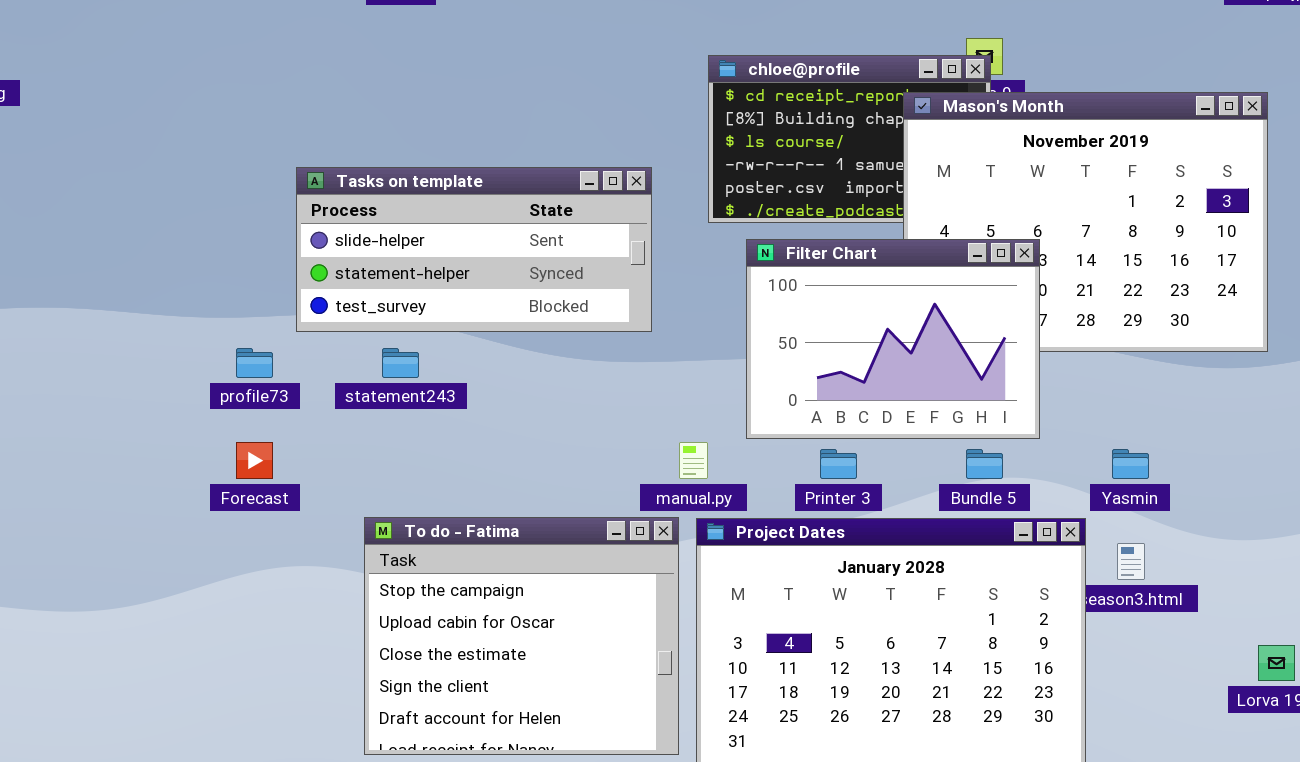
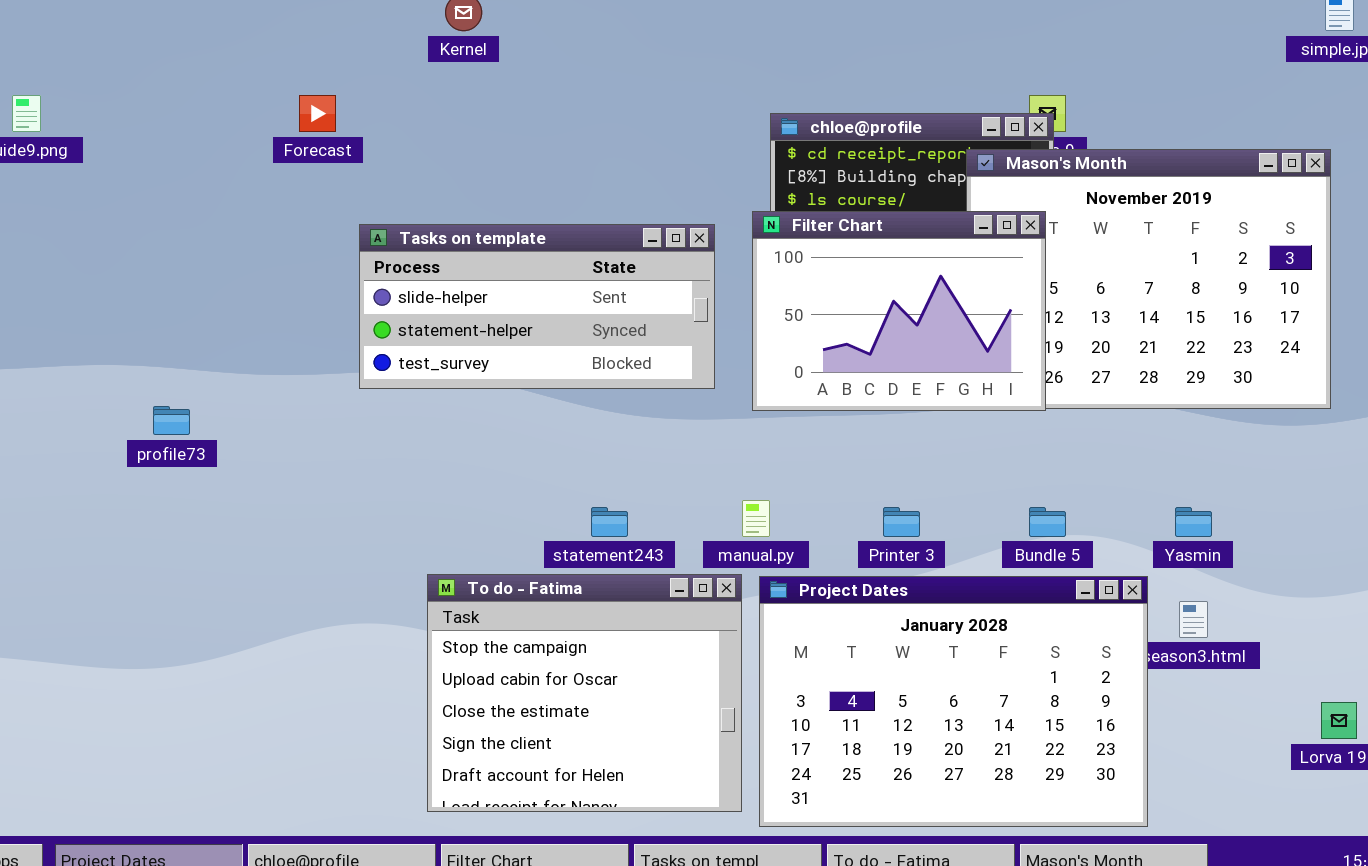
Filter Chart: [746,239,1040,439] -> [752,211,1046,411], moved
profile73: [236,348,273,378] -> [153,406,190,435], moved
statement243: [382,348,419,378] -> [591,507,628,537], moved
Forecast: [236,442,273,479] -> [299,95,336,132], moved

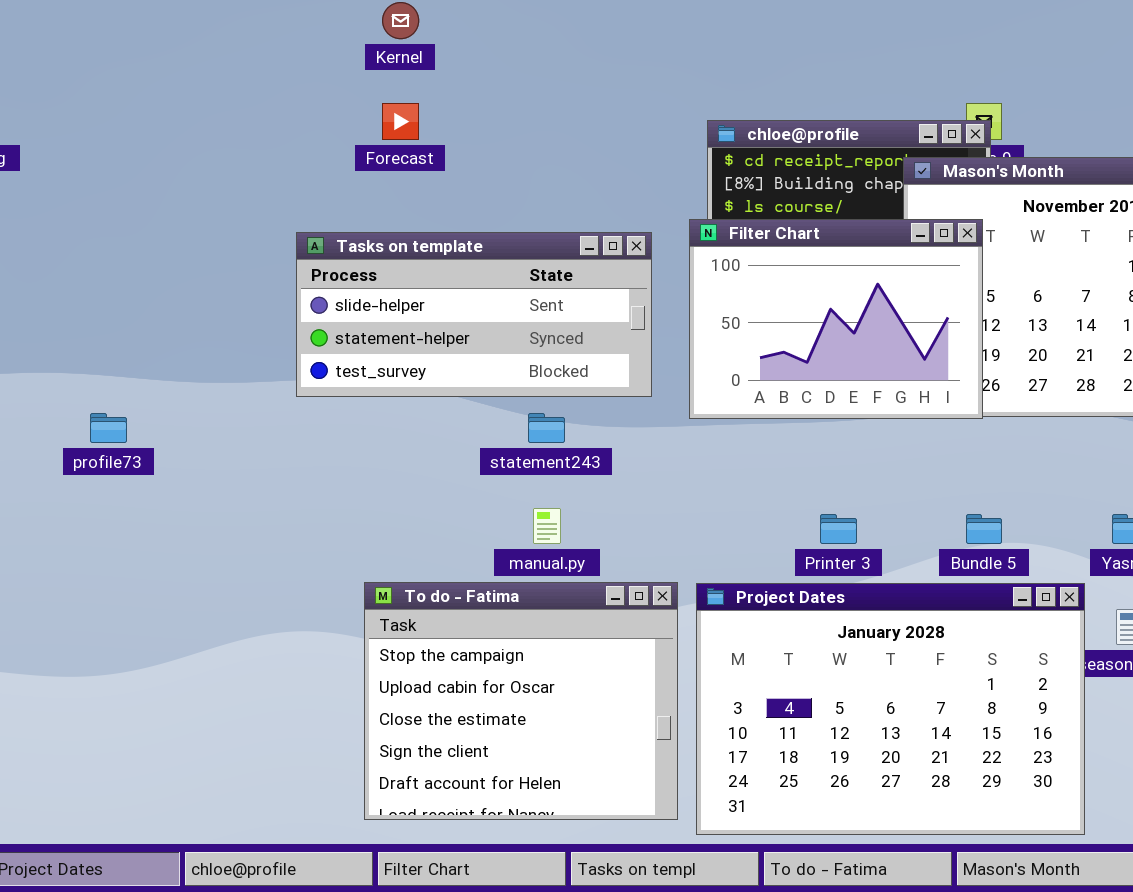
Forecast: [299,95,336,132] -> [382,103,419,140], moved
manual.py: [742,500,770,537] -> [533,508,561,544], moved
statement243: [591,507,628,537] -> [528,413,565,443], moved

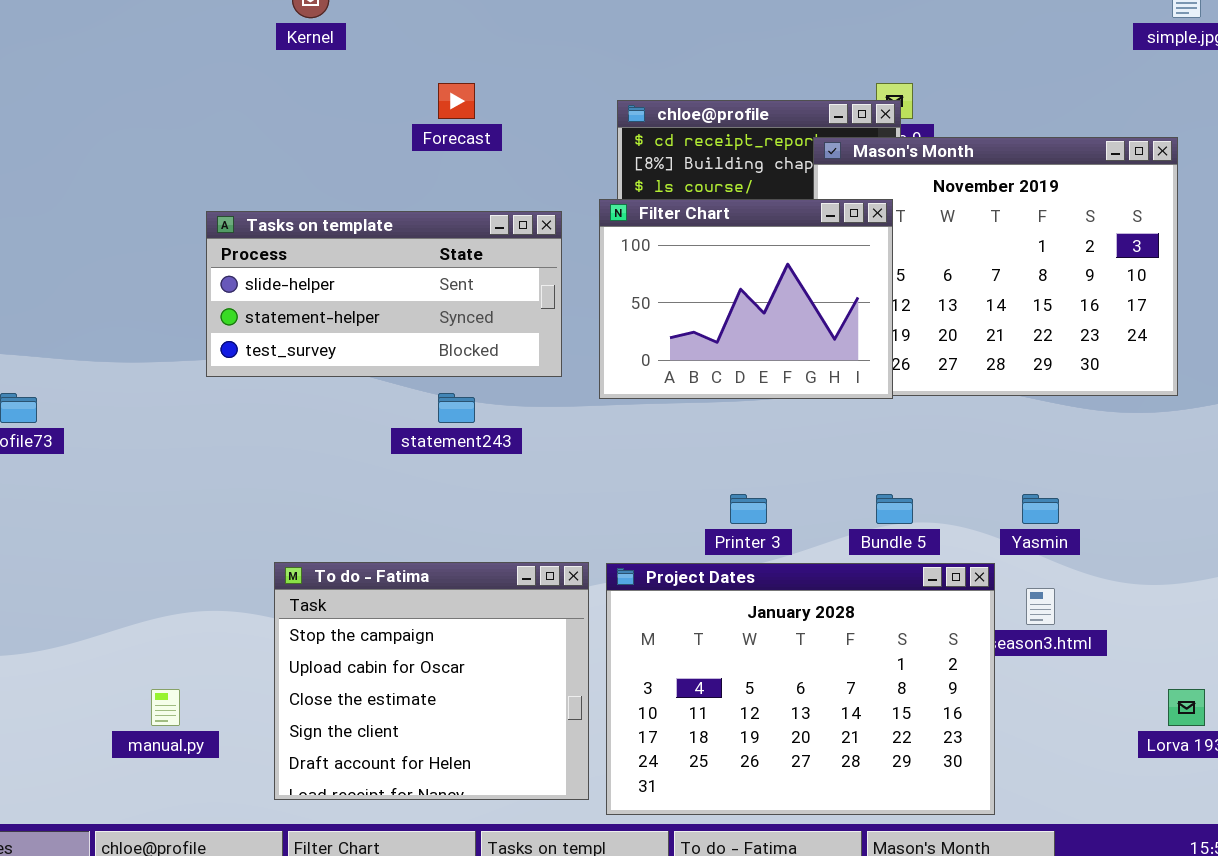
Forecast: [382,103,419,140] -> [438,83,475,119], moved
manual.py: [533,508,561,544] -> [151,689,180,726], moved

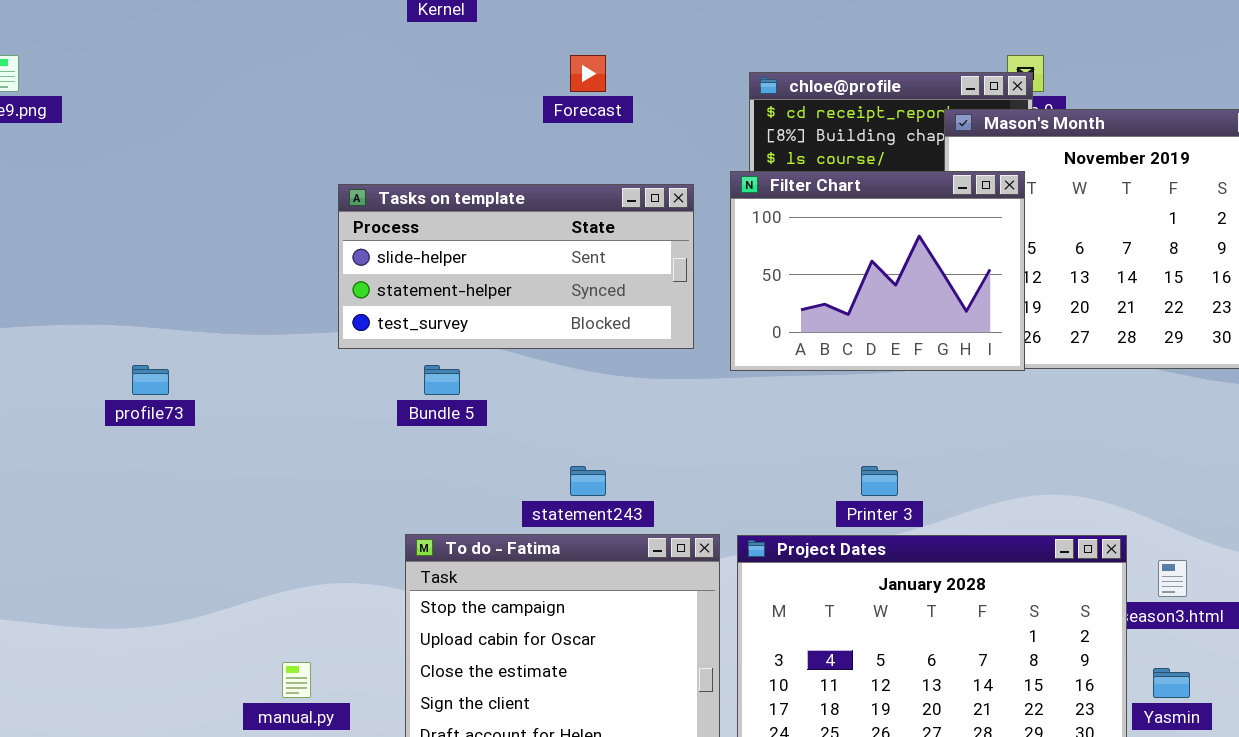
statement243: [438,393,475,423] -> [570,466,606,496], moved
Bundle 5: [876,494,913,524] -> [424,365,460,395], moved
Yasmin: [1022,494,1059,524] -> [1153,668,1190,698], moved

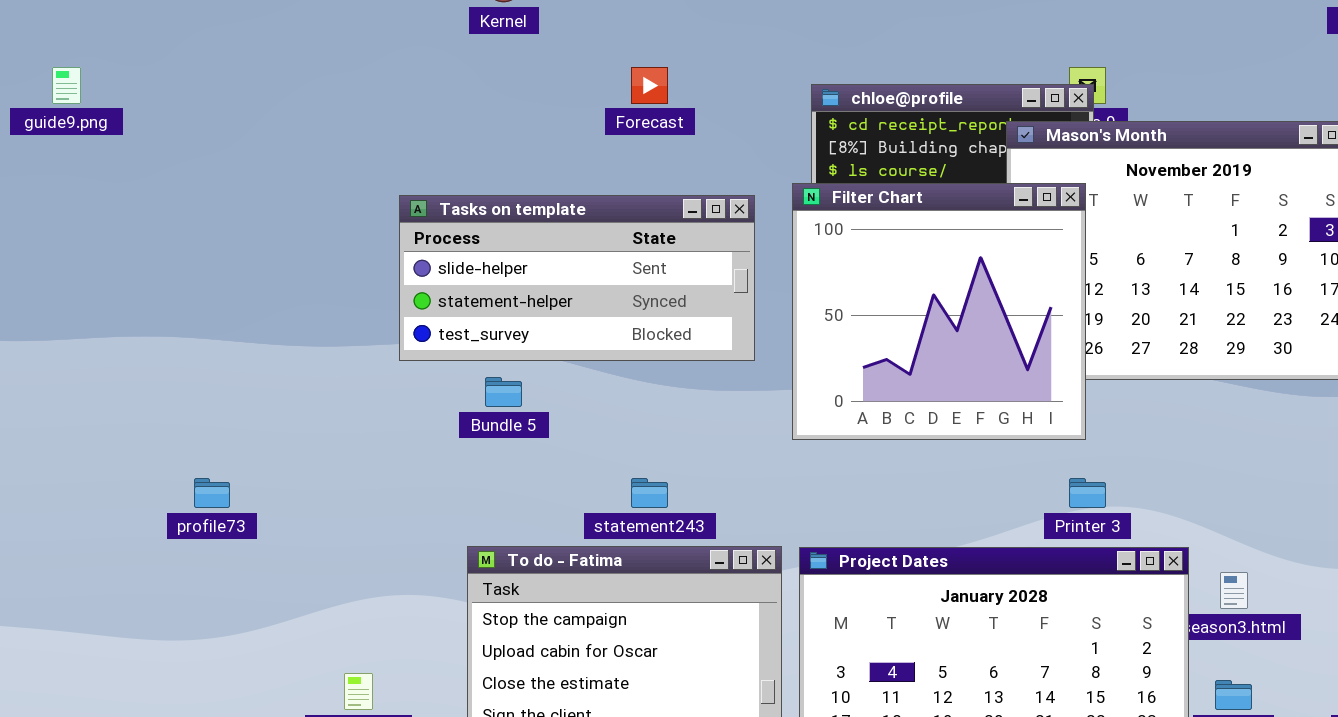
Filter Chart: [730,171,1025,371] -> [792,183,1086,440], resized
profile73: [132,365,169,395] -> [194,478,230,508], moved
Printer 3: [861,466,898,496] -> [1069,478,1106,508], moved

